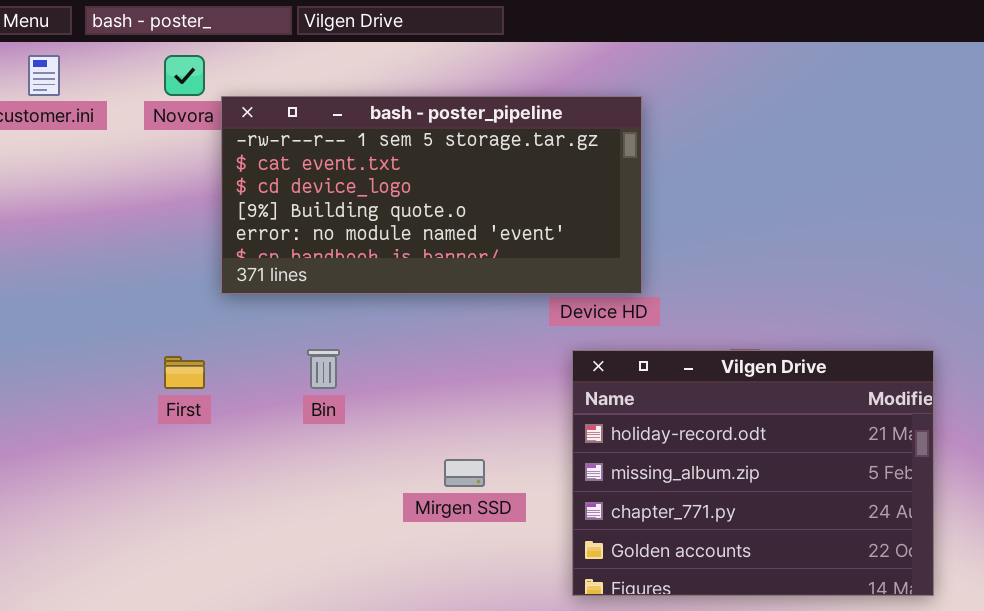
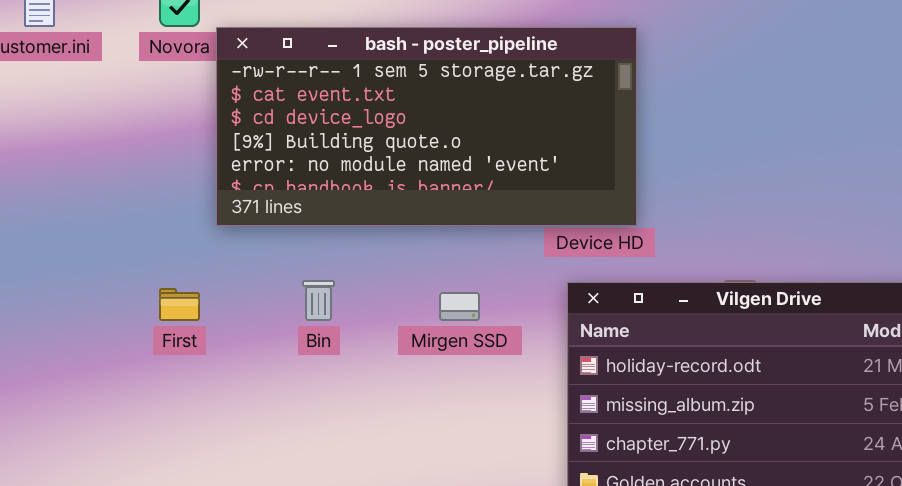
Mirgen SSD: [444,459,485,487] -> [439,292,480,321], moved

